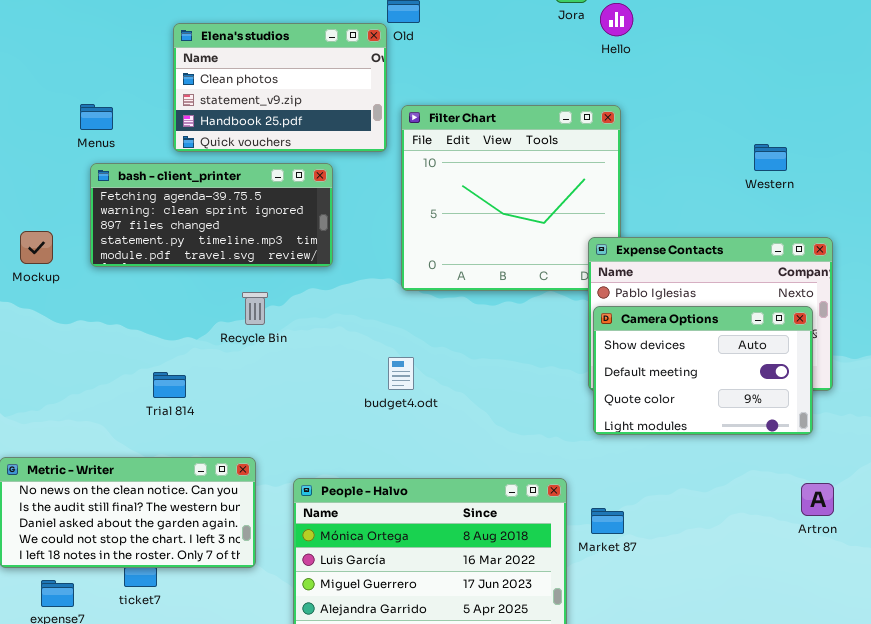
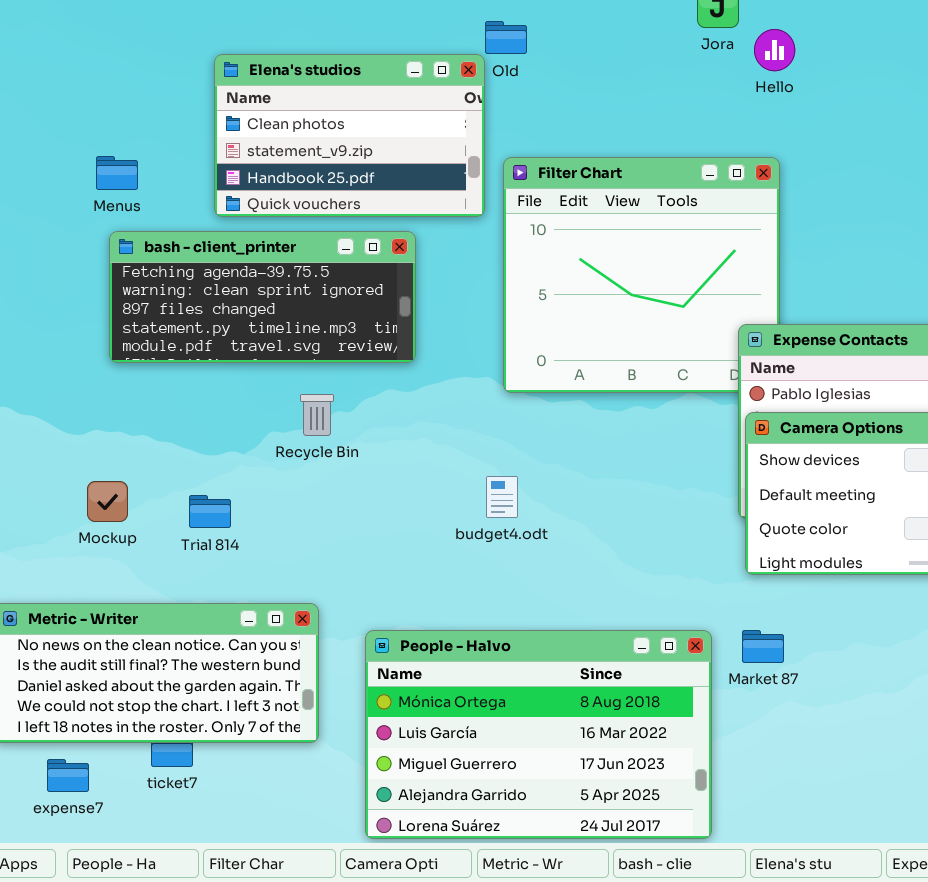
Mockup: [20,231,53,264] -> [87,481,128,522], moved
Market 87: [591,508,624,534] -> [742,630,784,663], moved

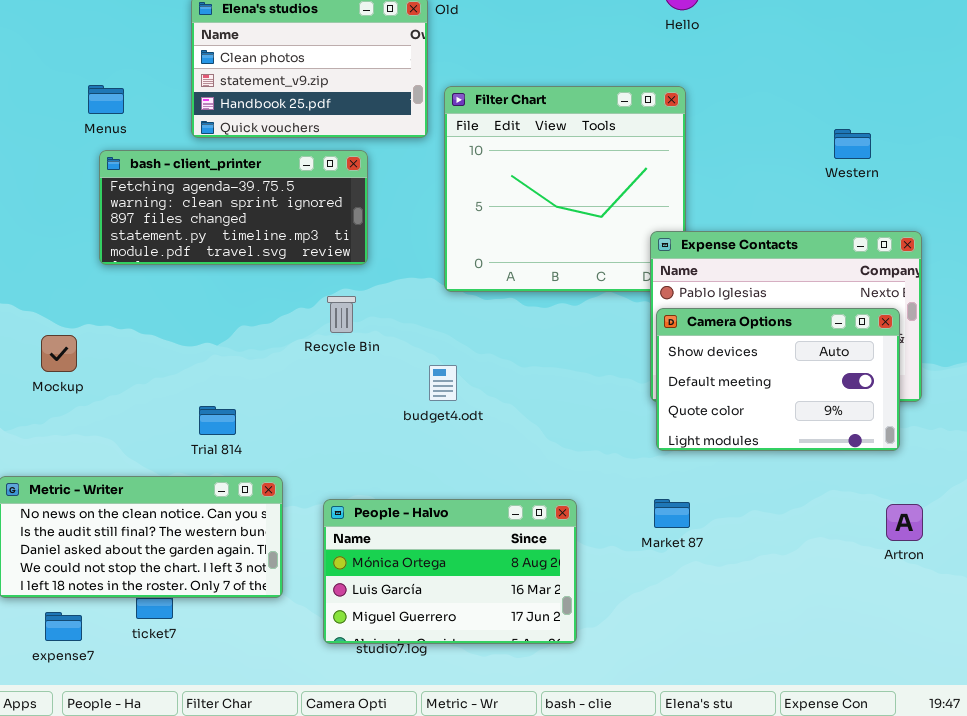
Recycle Bin: [300,394,334,436] -> [327,296,356,333], moved
Mockup: [87,481,128,522] -> [41,335,77,372], moved
Trial 814: [189,495,231,528] -> [199,406,236,435], moved
People - Halvo: [365,630,712,839] -> [323,499,577,644], resized

